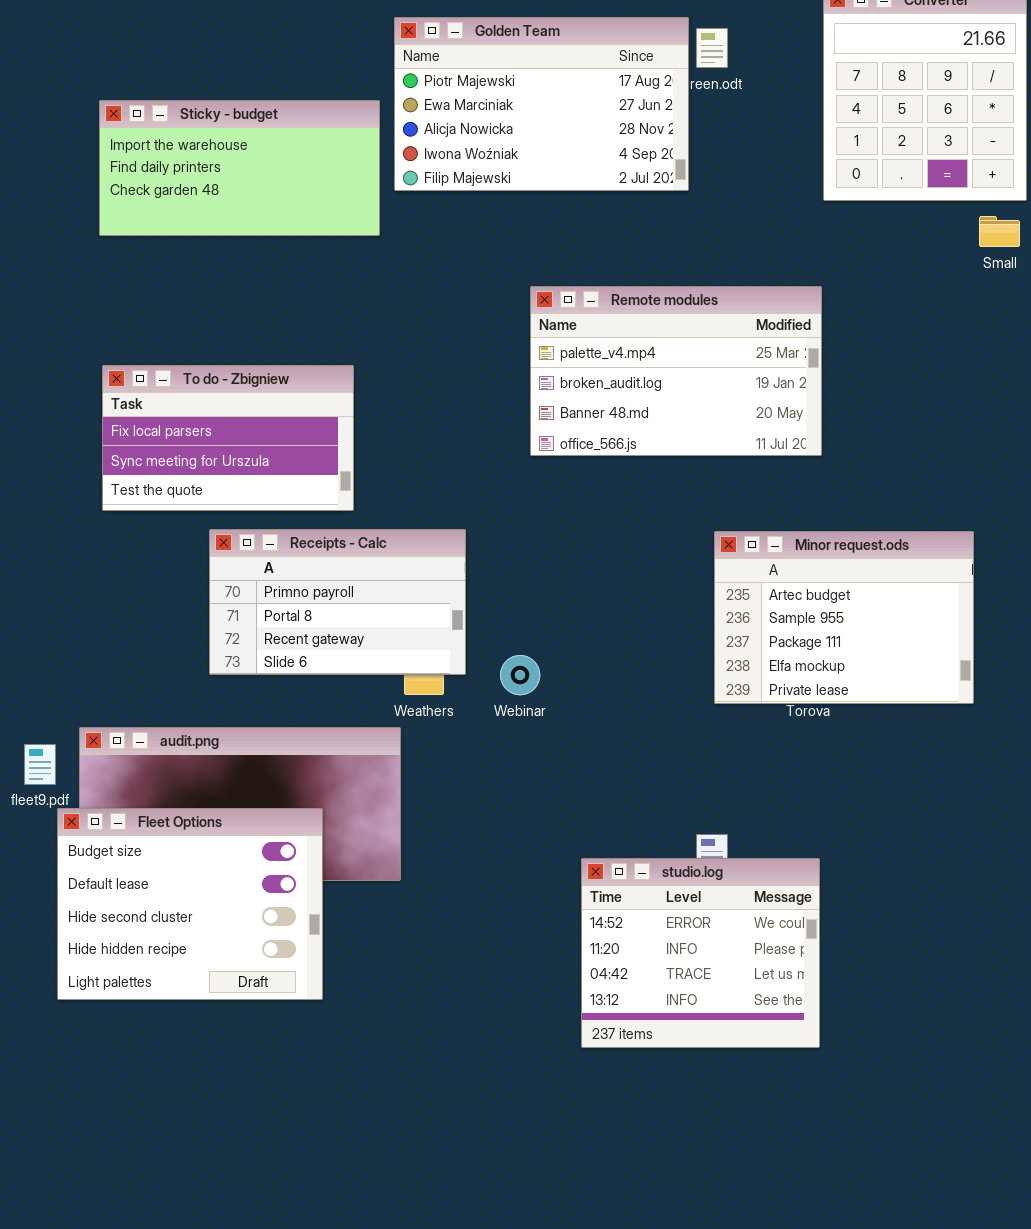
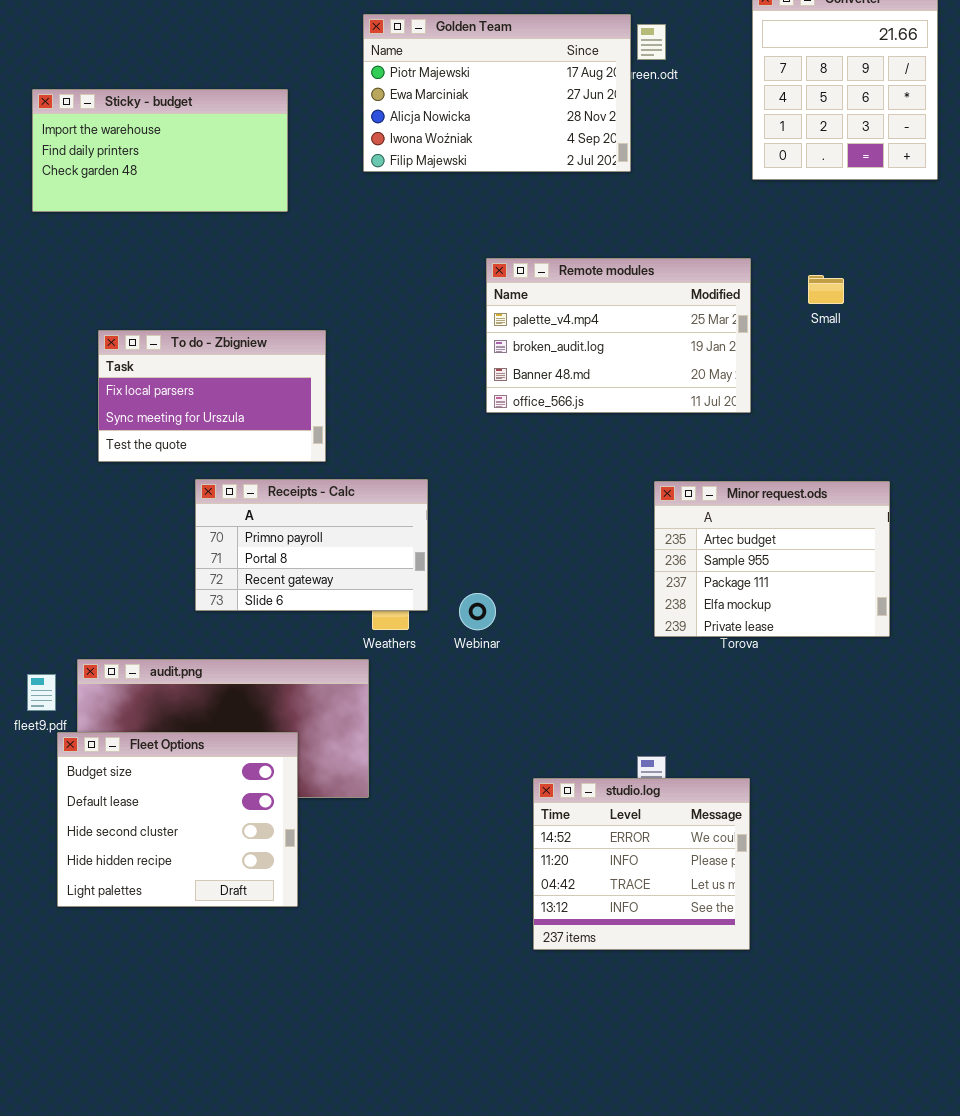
Sticky - budget: [99,100,380,236] -> [32,89,288,212], moved
Small: [979,216,1020,247] -> [808,275,844,304], moved

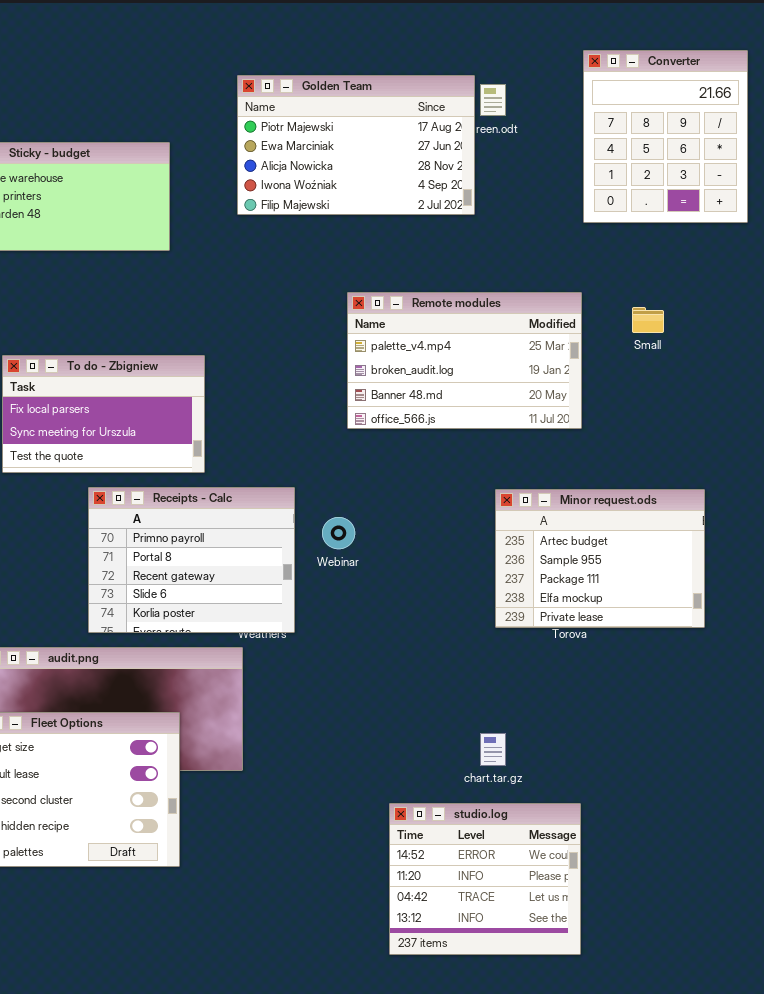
Receipts - Calc: [195,479,428,611] -> [88,487,295,633], resized
Webinar: [459,593,496,630] -> [322,517,355,549], moved
studio.log: [533,778,750,950] -> [389,803,581,955], moved

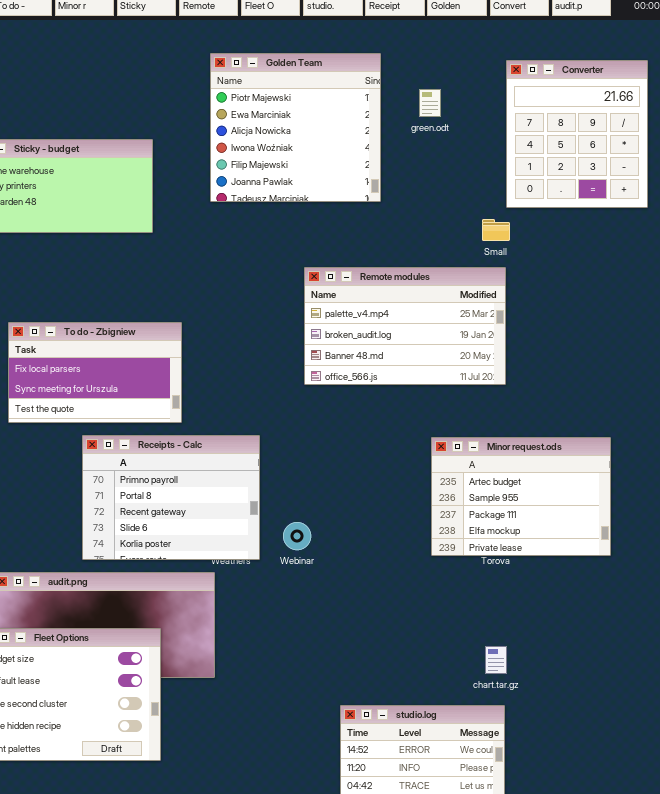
Golden Team: [237,75,475,215] -> [210,53,381,202], resized
Small: [632,307,664,333] -> [482,219,510,241], moved
Webinar: [322,517,355,549] -> [283,522,311,550], moved
chart.tar.gz: [480,733,506,766] -> [485,646,507,674], moved

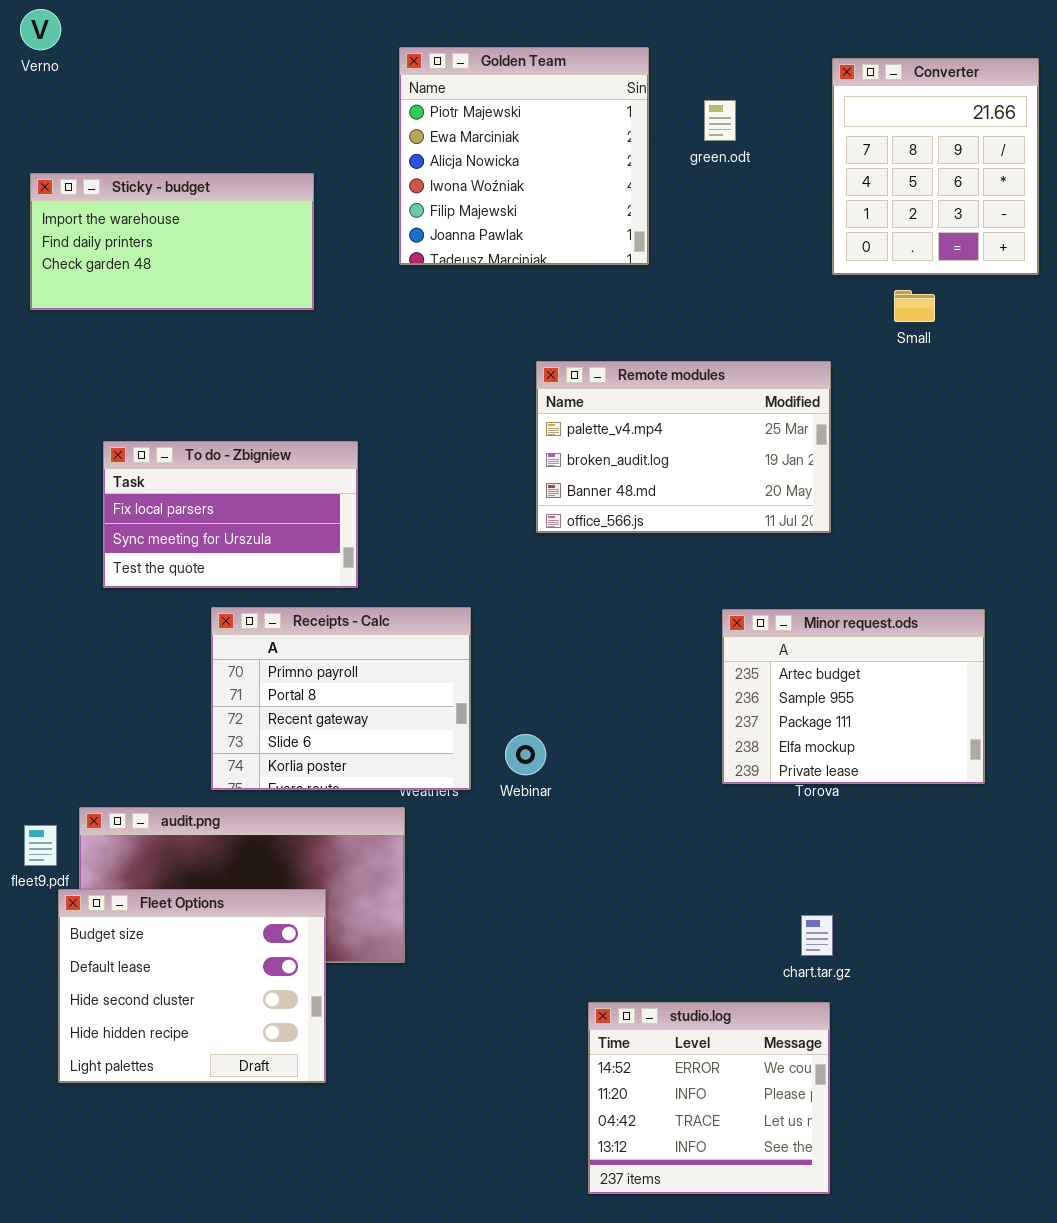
Small: [482,219,510,241] -> [894,290,935,322], moved

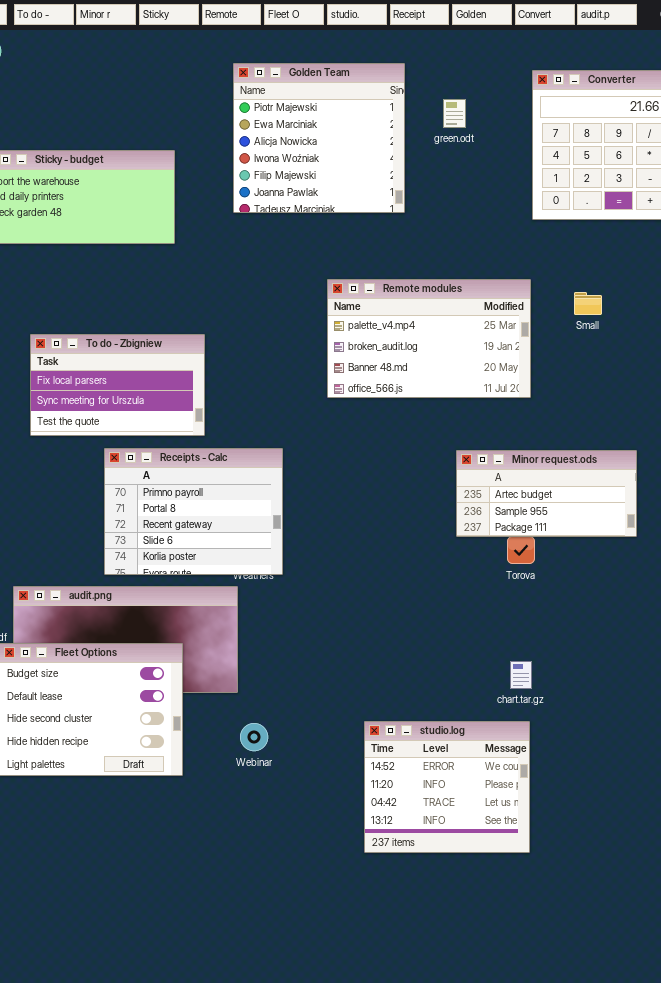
Small: [894,290,935,322] -> [574,292,602,315], moved
Minor request.ods: [722,609,985,784] -> [456,450,637,537], resized
Webinar: [505,734,546,775] -> [240,723,268,751], moved

